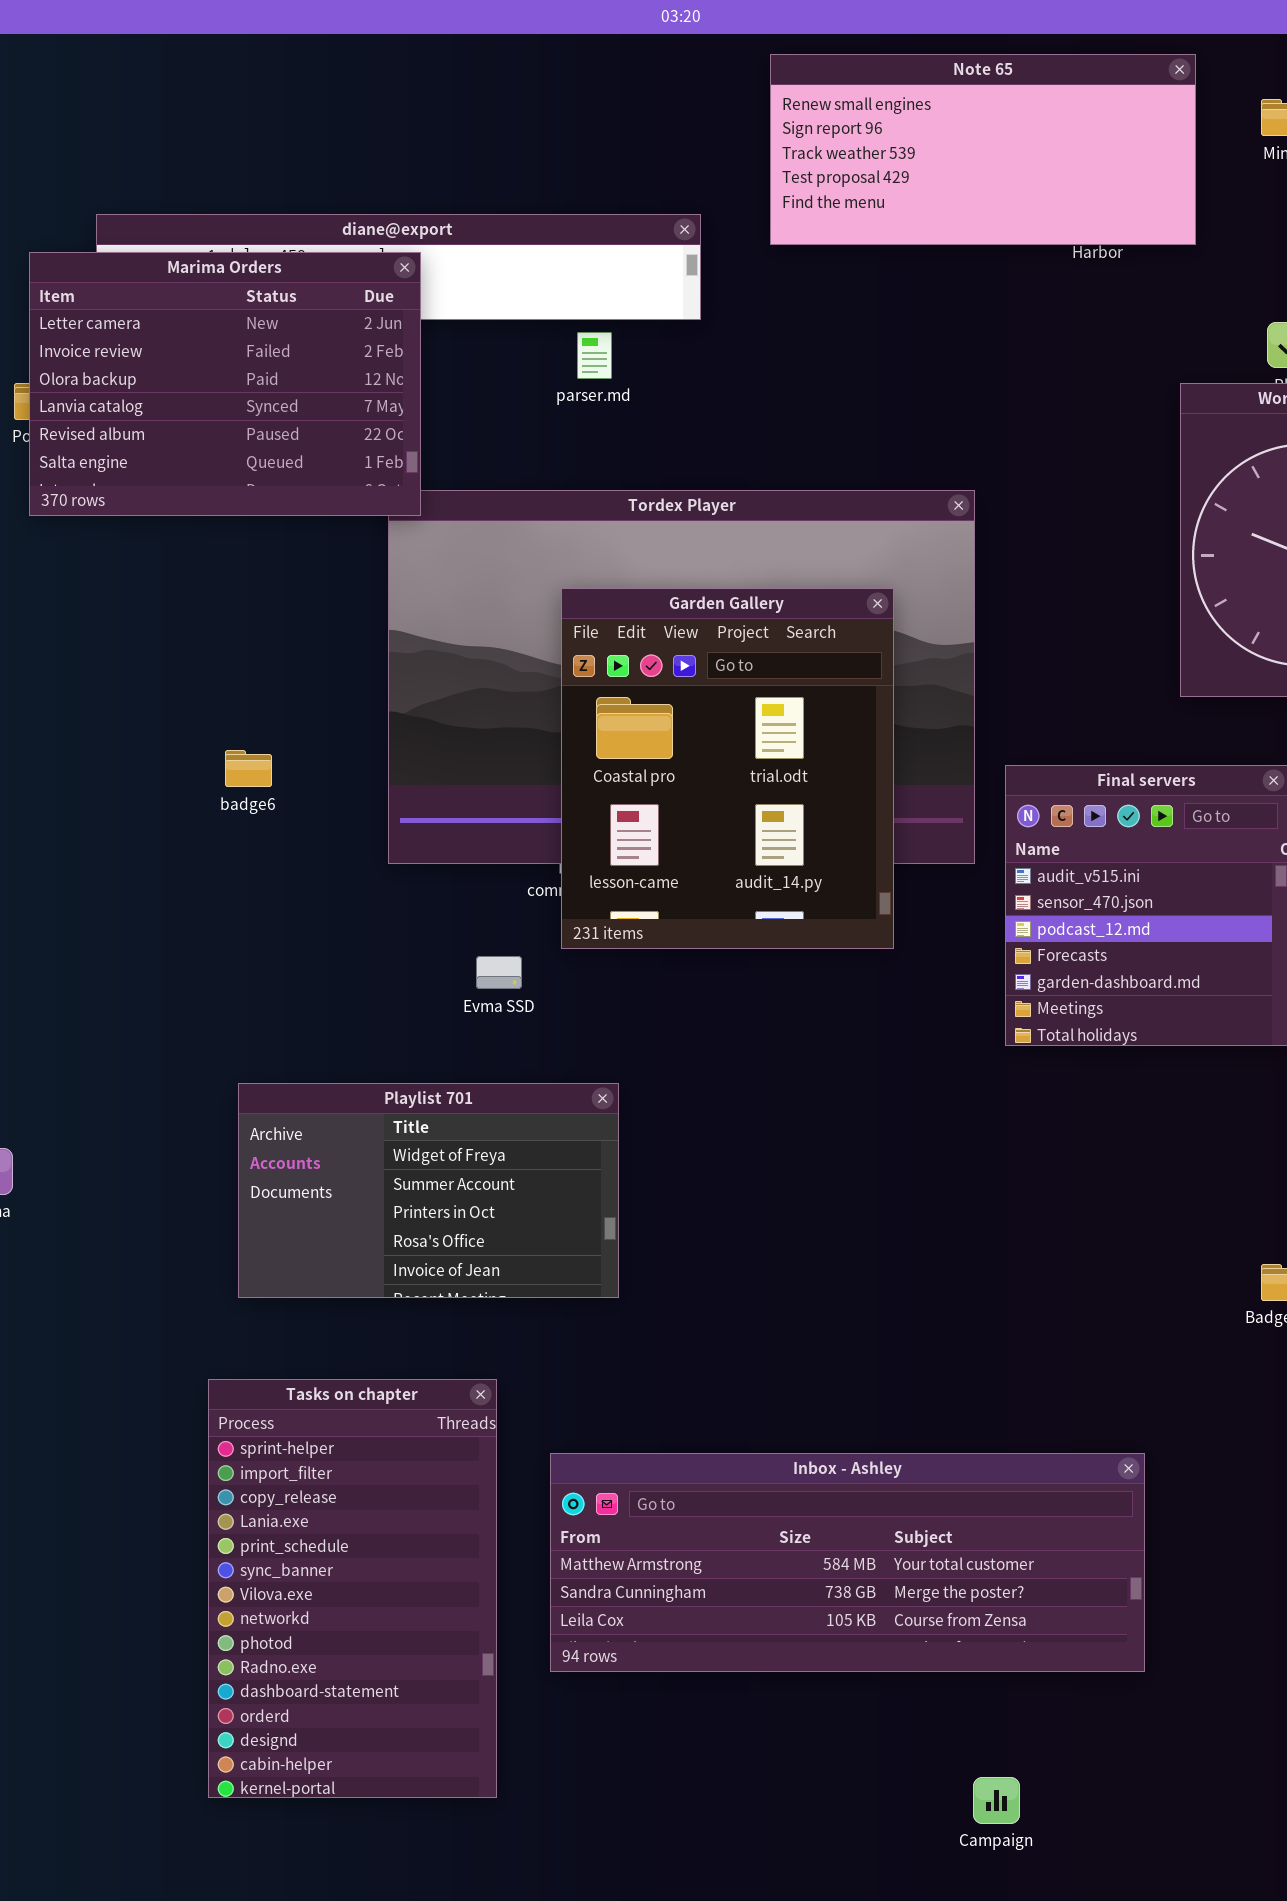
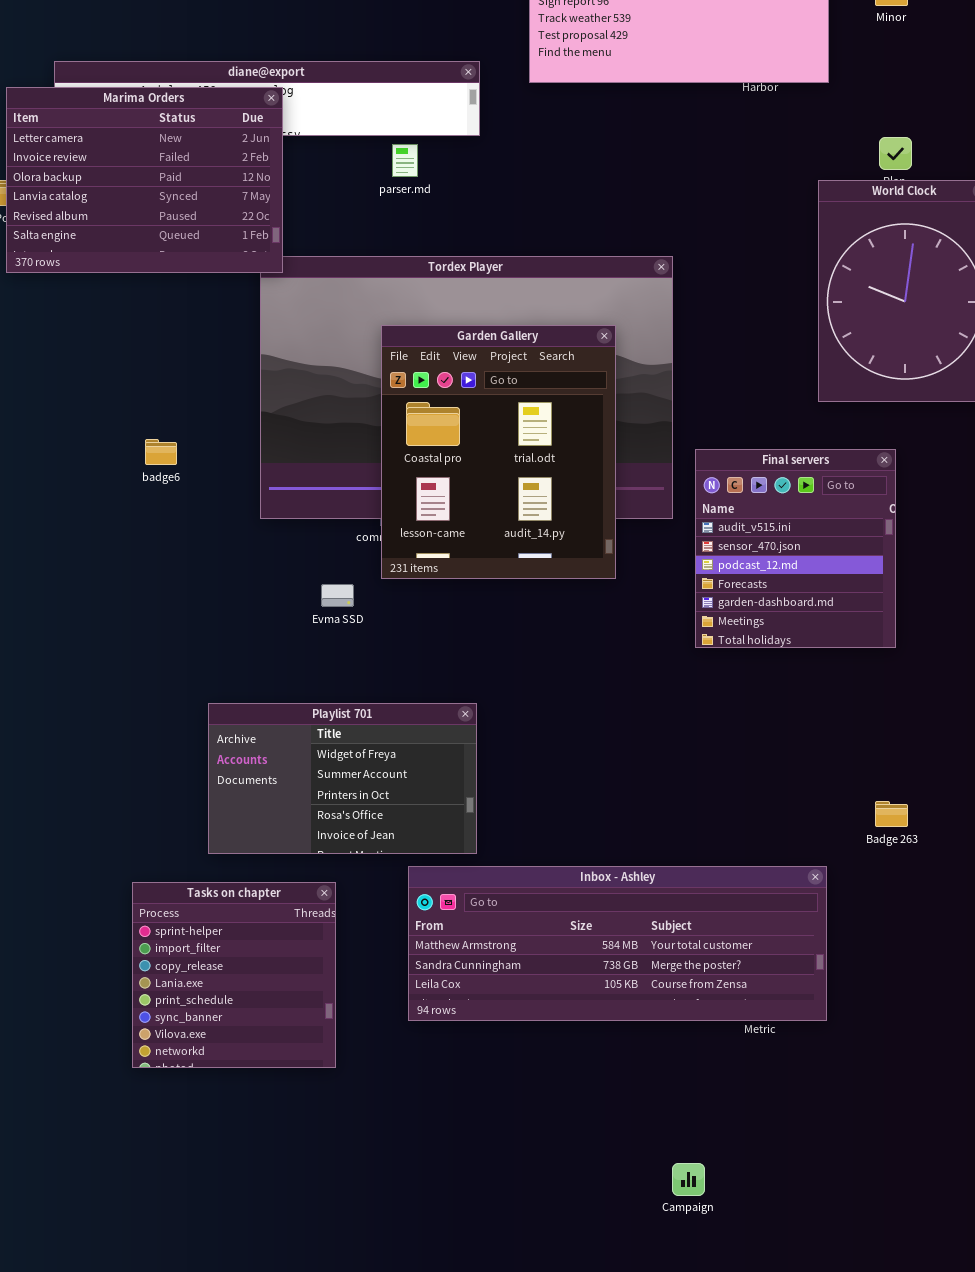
Playlist 701: [238,1083,619,1298] -> [208,703,477,854], moved
Tasks on chapter: [208,1379,497,1798] -> [132,882,336,1068], resized
Inbox - Ashley: [550,1453,1145,1672] -> [408,866,827,1021], moved

